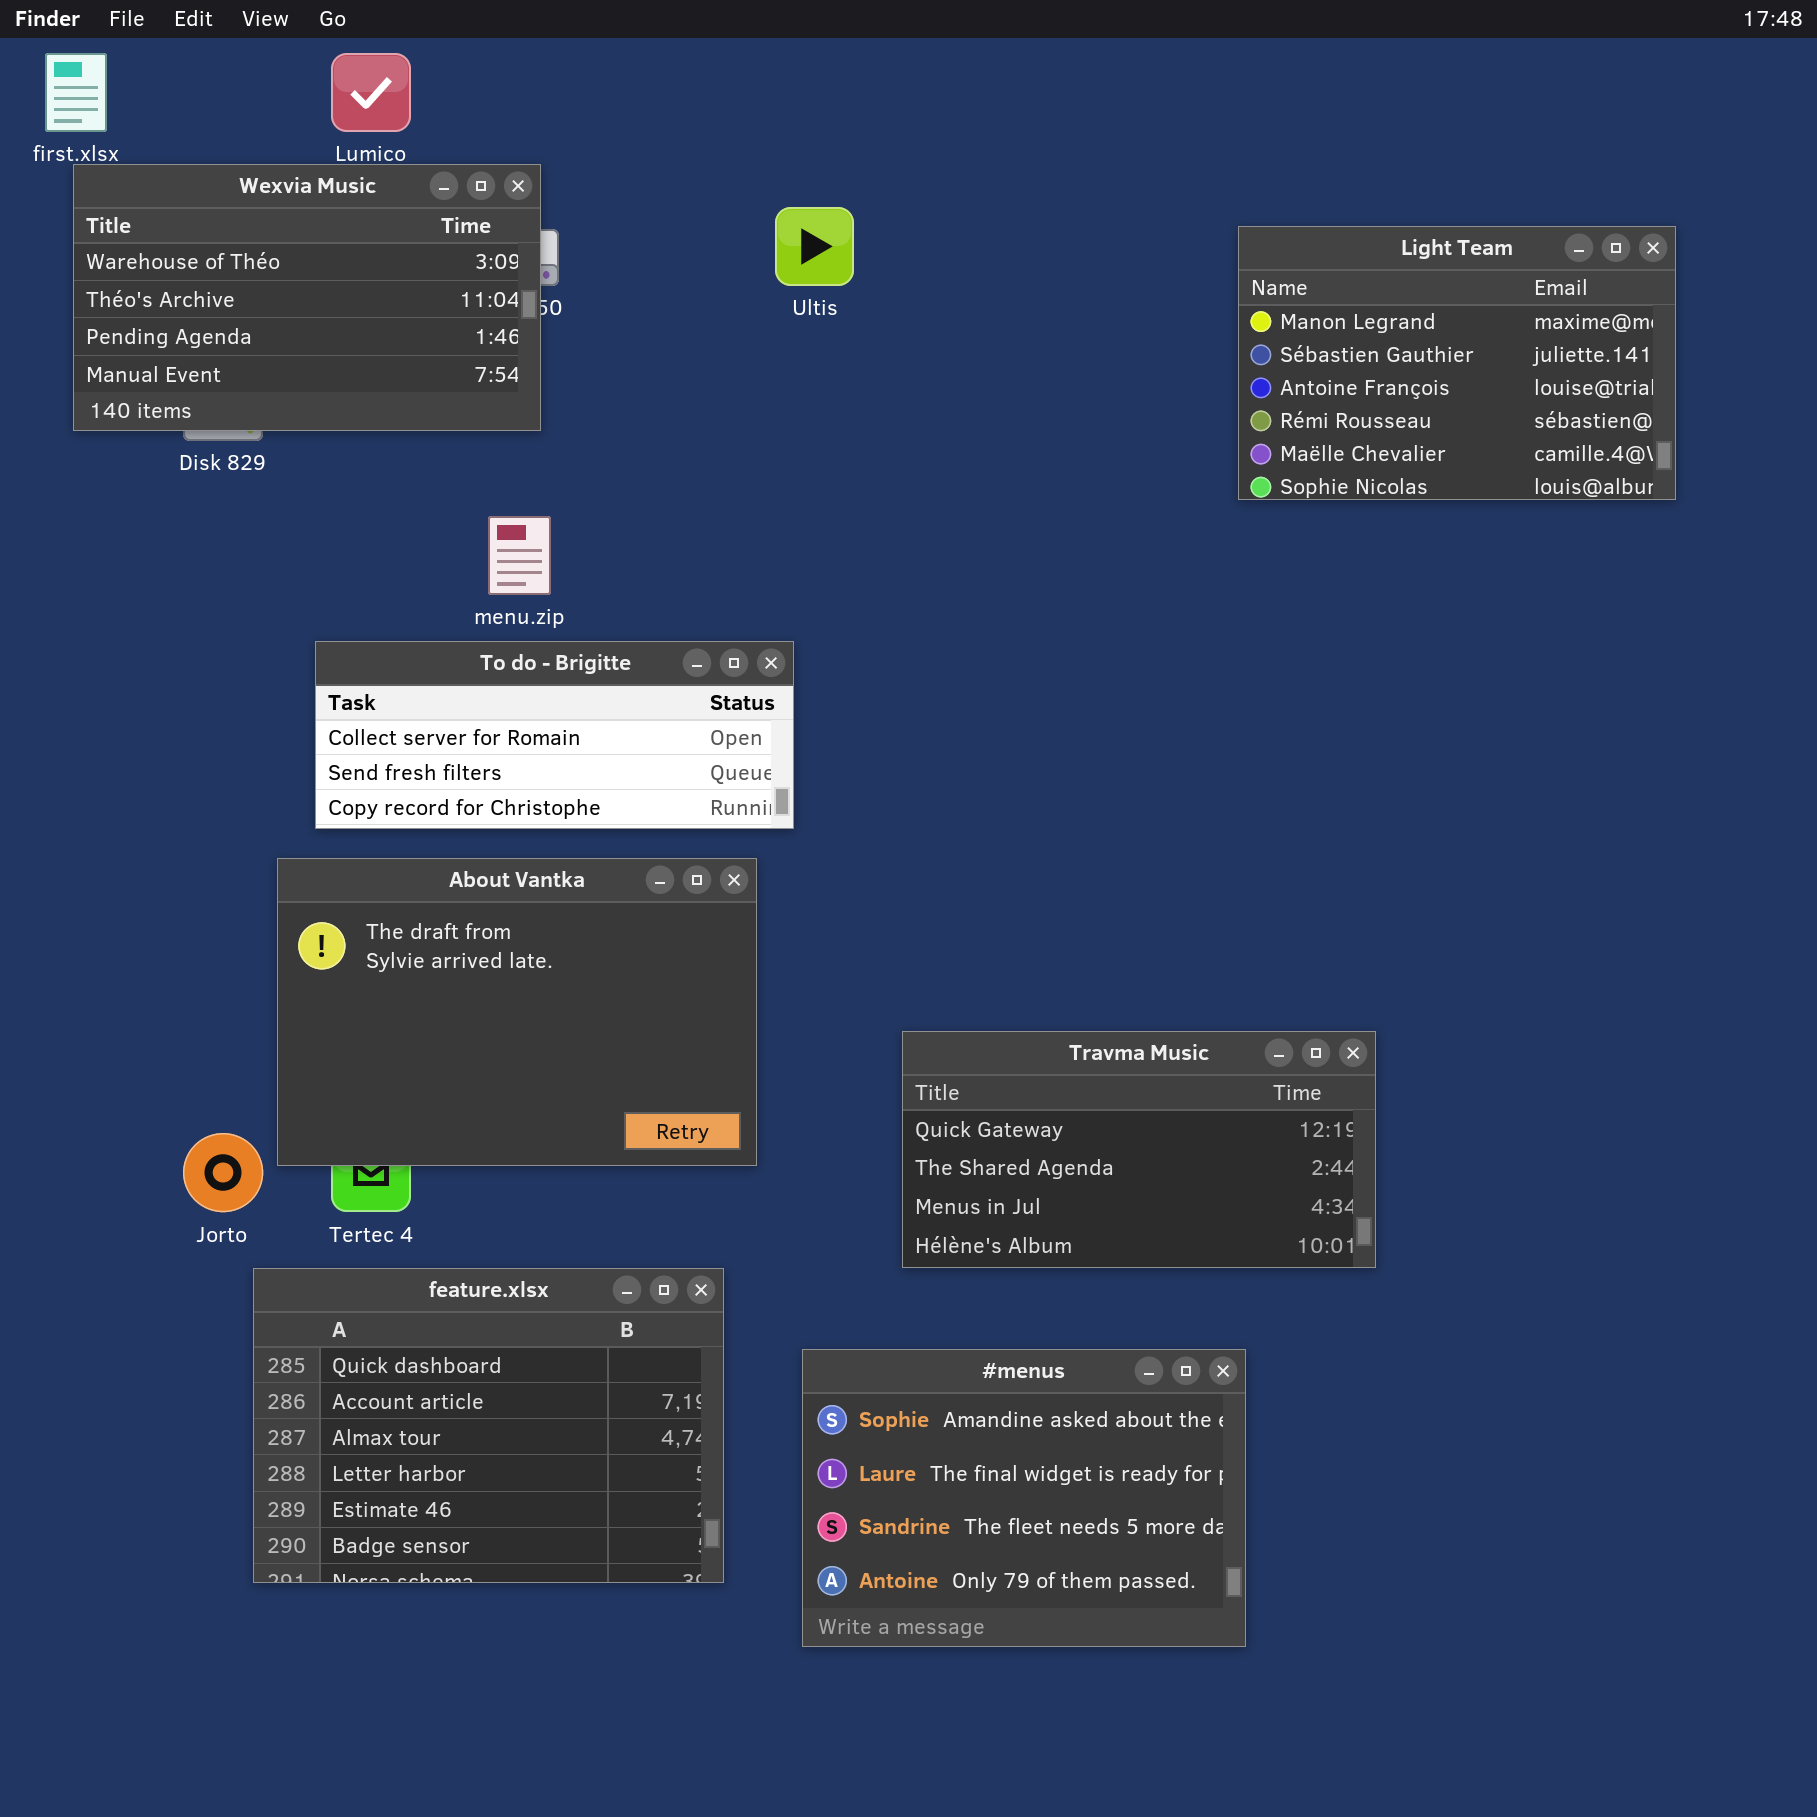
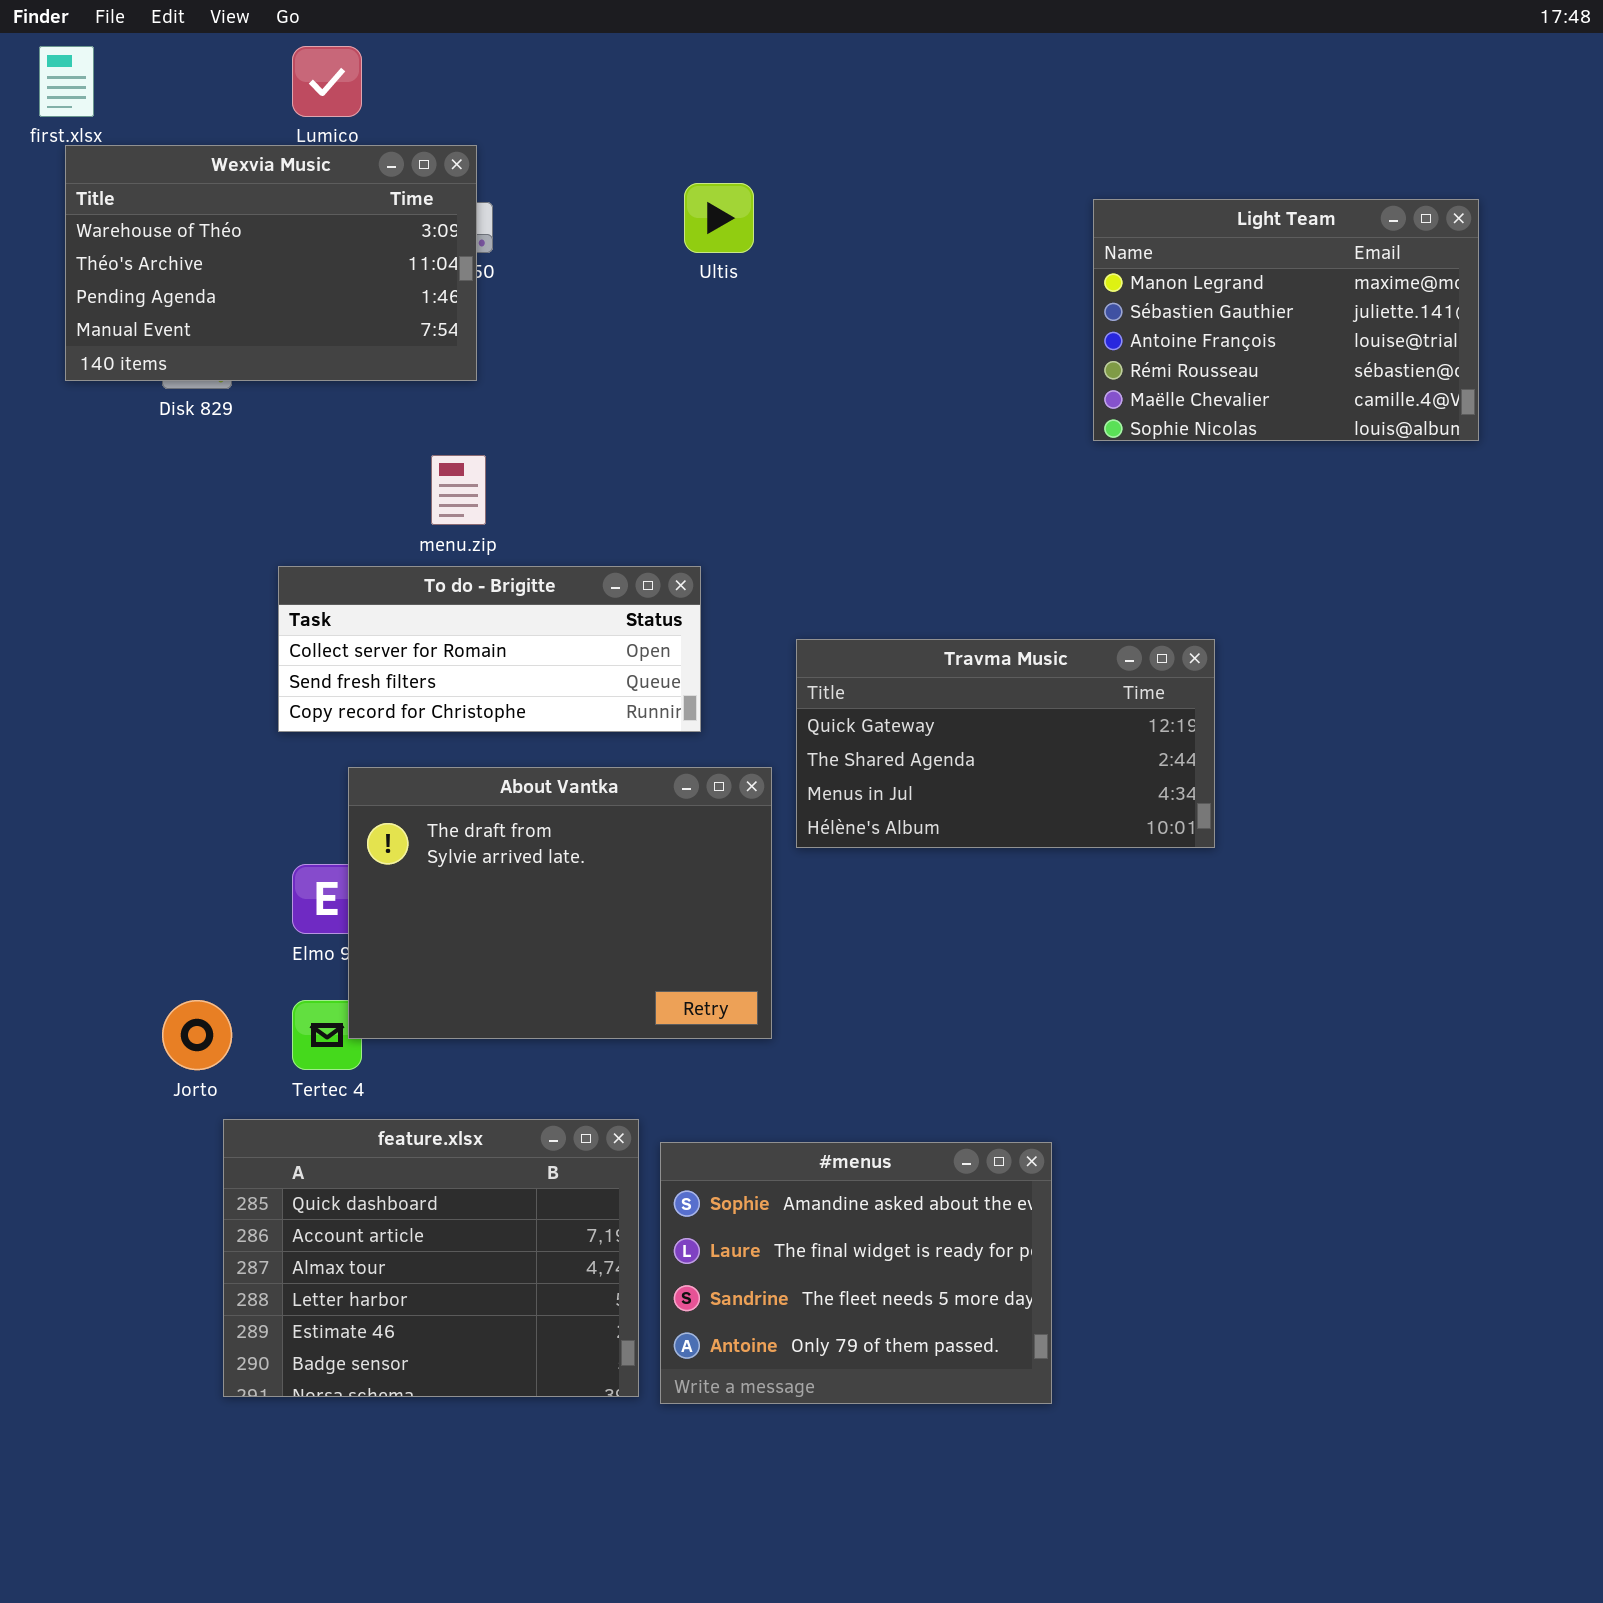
About Vantka: [277,858,757,1166] -> [348,767,772,1039], moved
Travma Music: [902,1031,1376,1268] -> [796,639,1215,848], moved
#menus: [802,1349,1246,1647] -> [660,1142,1052,1404], moved

